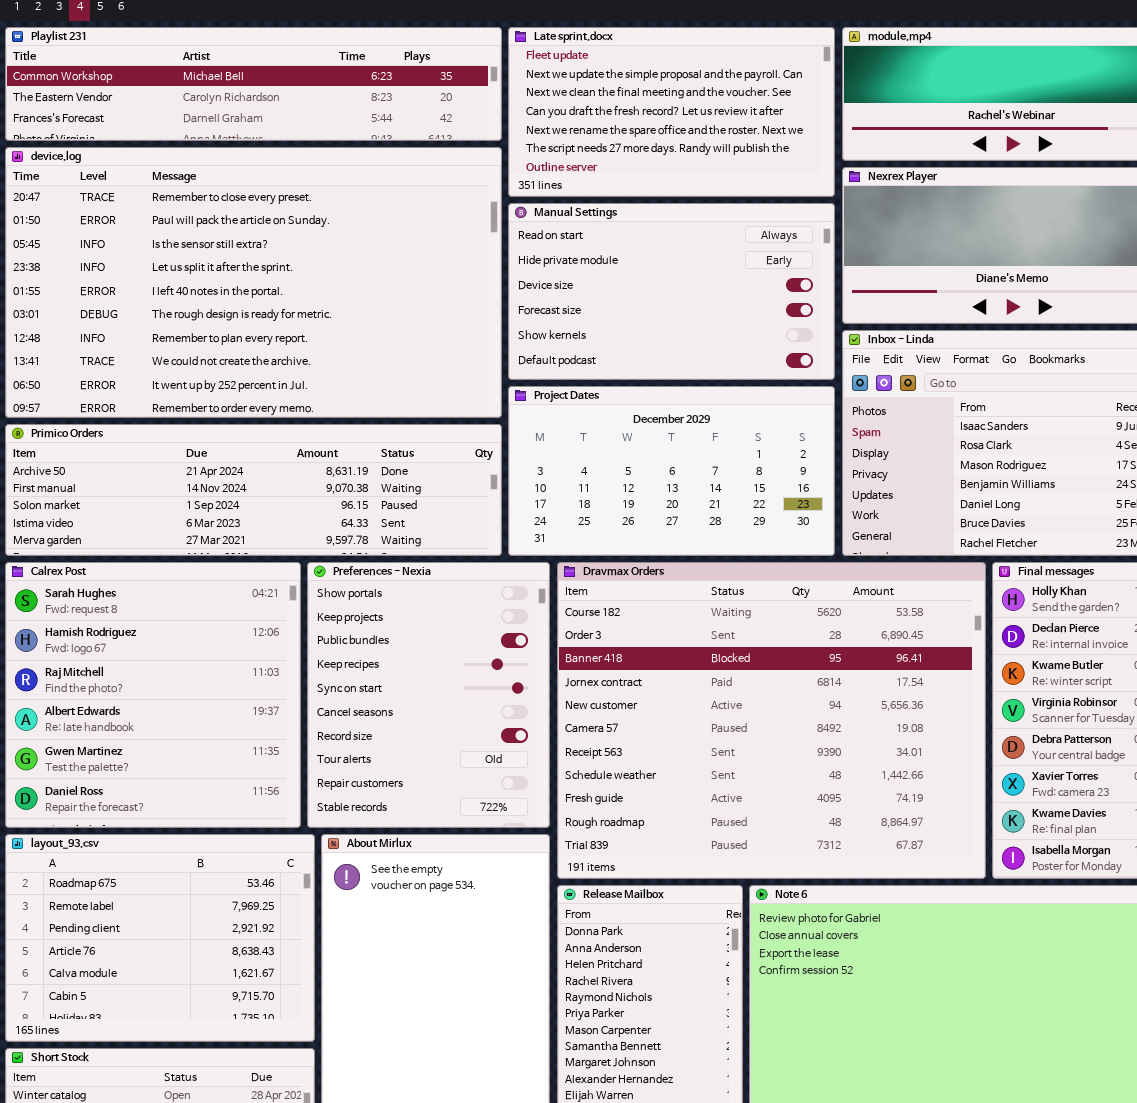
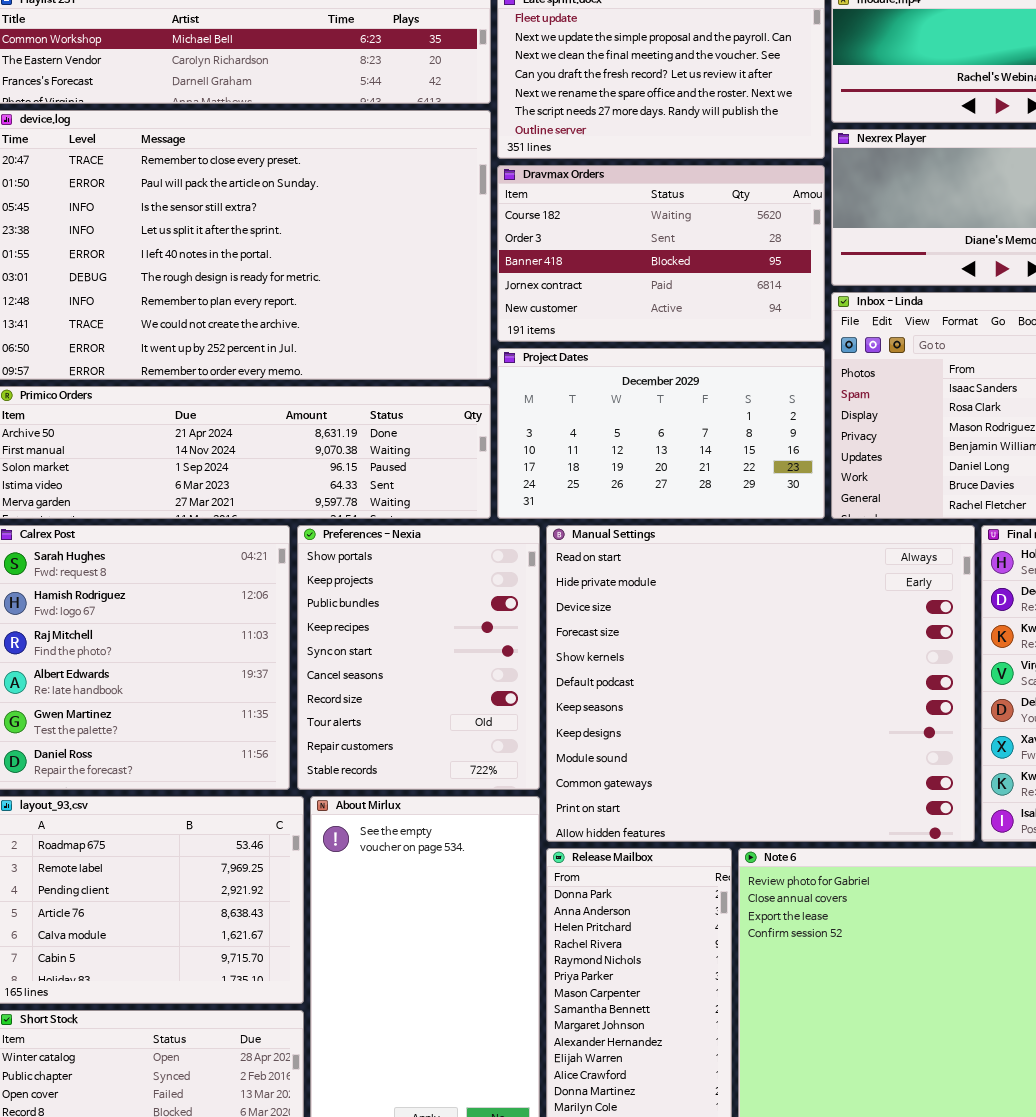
Manual Settings: [508,203,835,380] -> [546,525,975,842], moved, resized
Dravmax Orders: [557,562,986,879] -> [497,165,825,342], moved, resized

